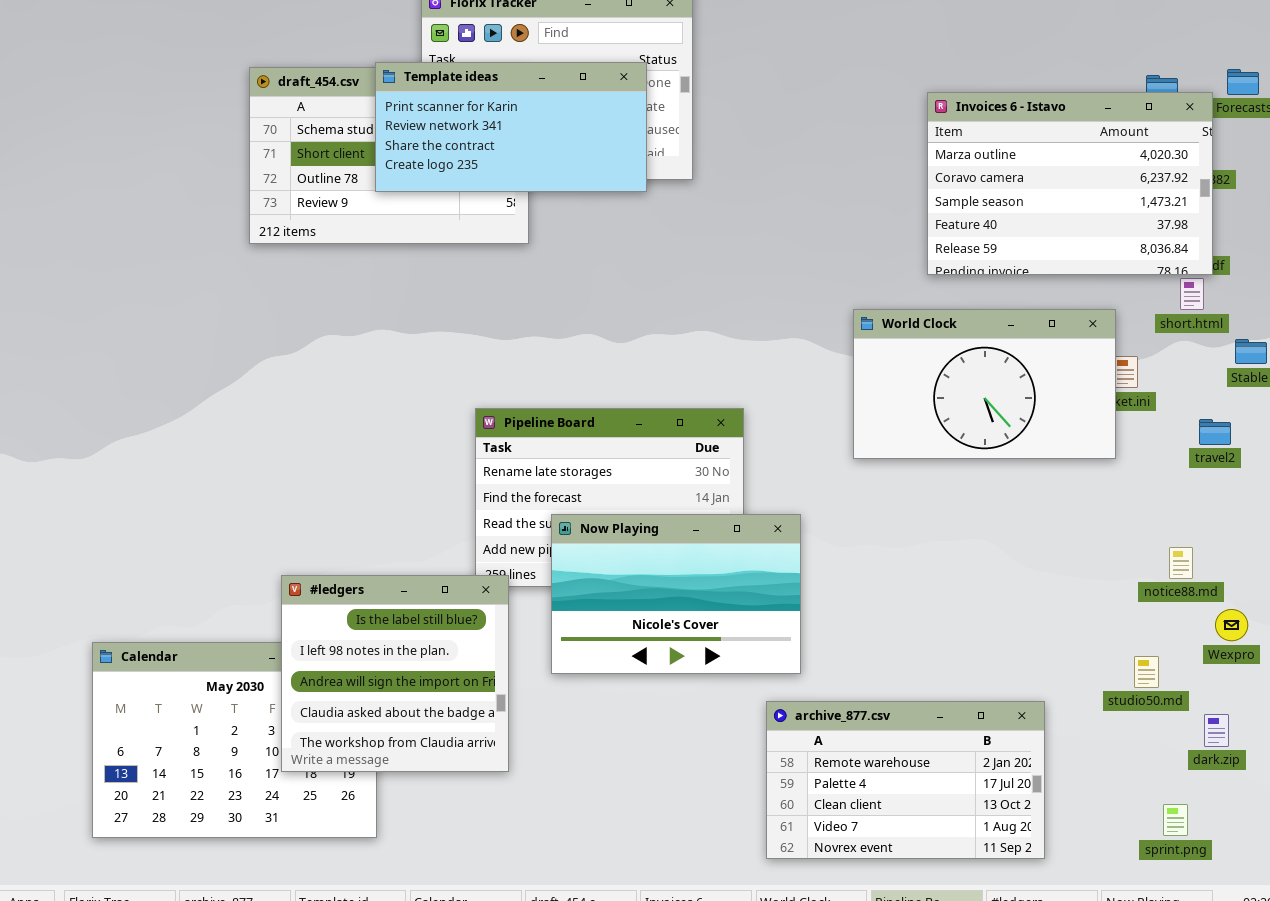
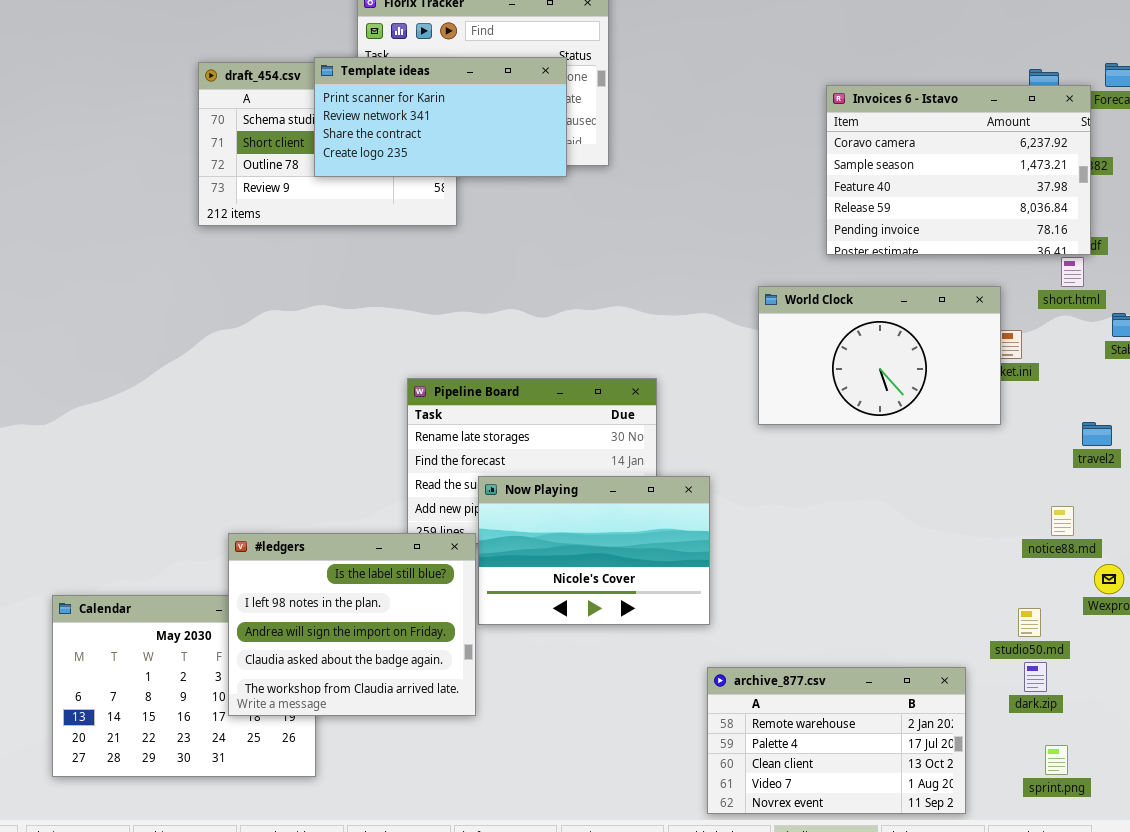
Invoices 6 - Istavo: [927,92,1213,275] -> [826,85,1091,255], scrolled down 1 row
travel2: [1199,419,1231,445] -> [1082,422,1112,446], moved
#ledgers: [281,575,509,772] -> [228,533,476,716], resized
archive_877.csv: [766,701,1045,859] -> [707,667,966,814], moved
dark.zip: [1204,714,1229,747] -> [1024,662,1047,692], moved

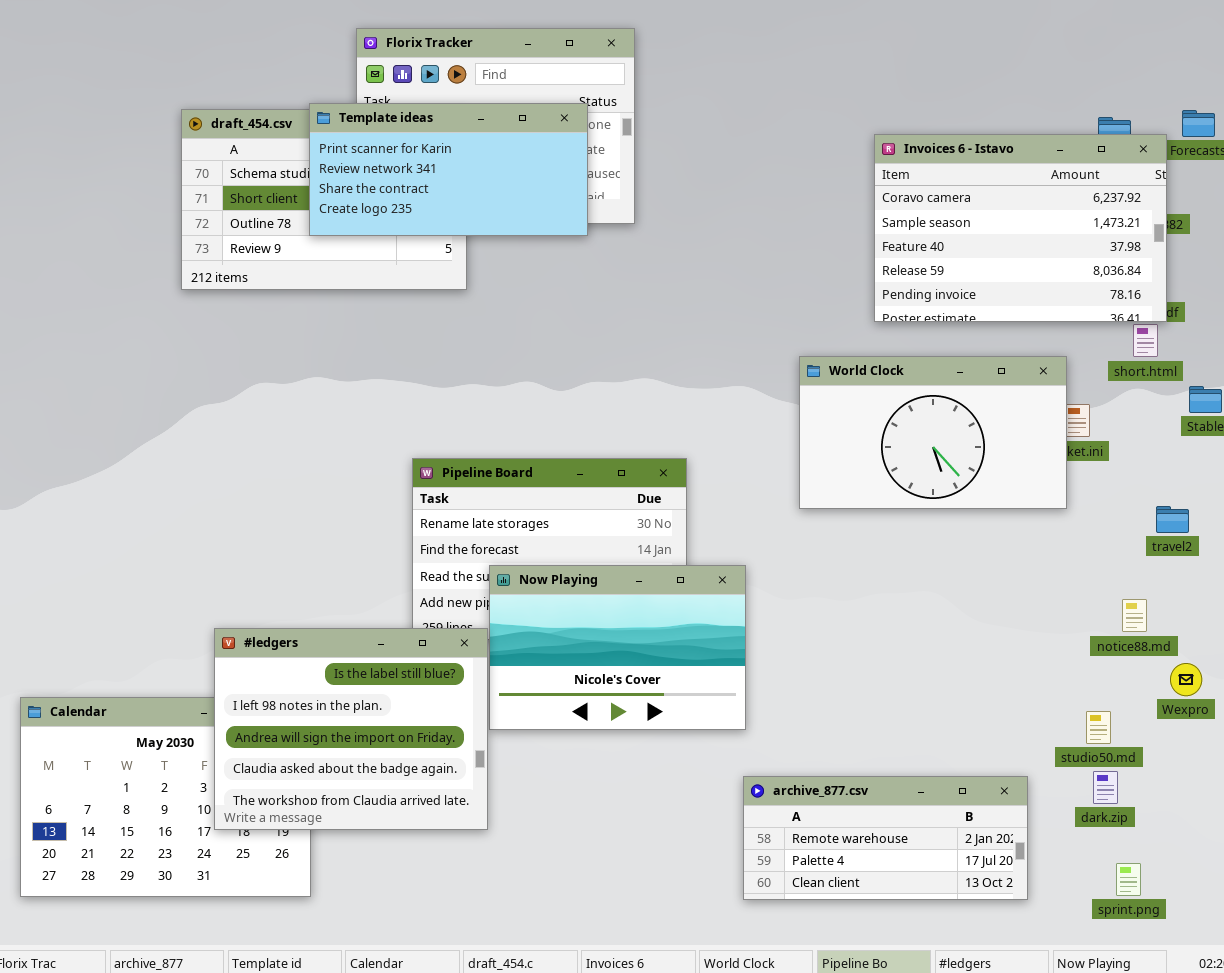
archive_877.csv: [707,667,966,814] -> [743,776,1028,900], resized

